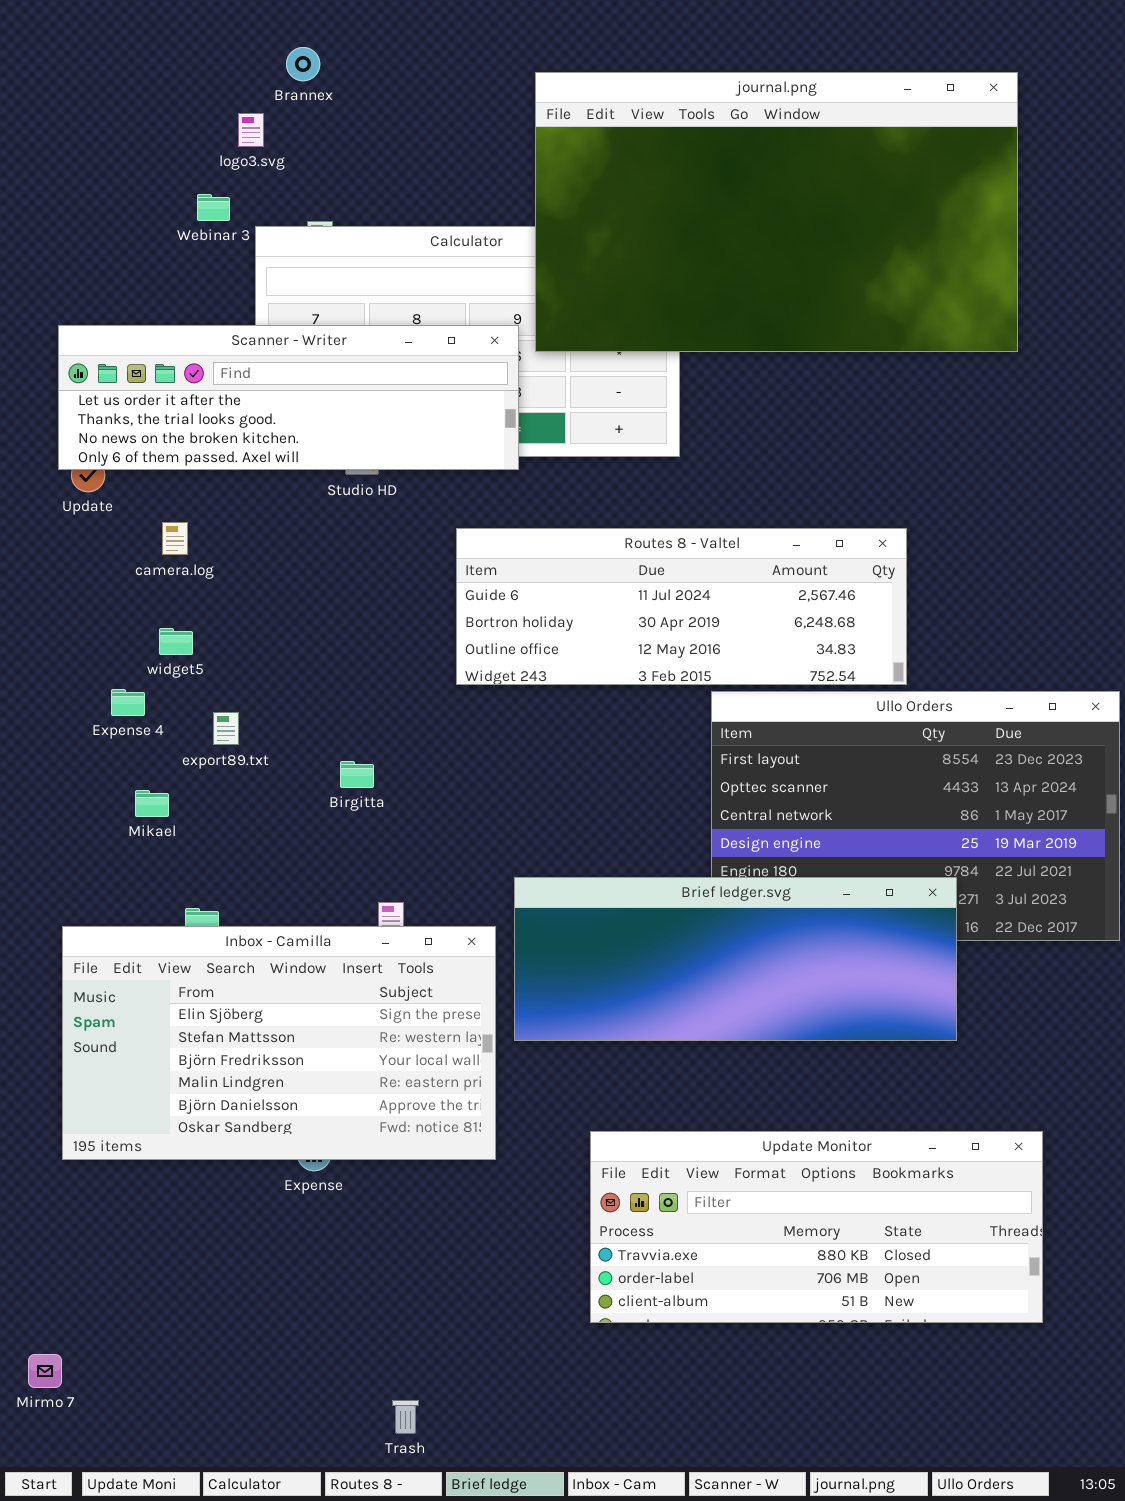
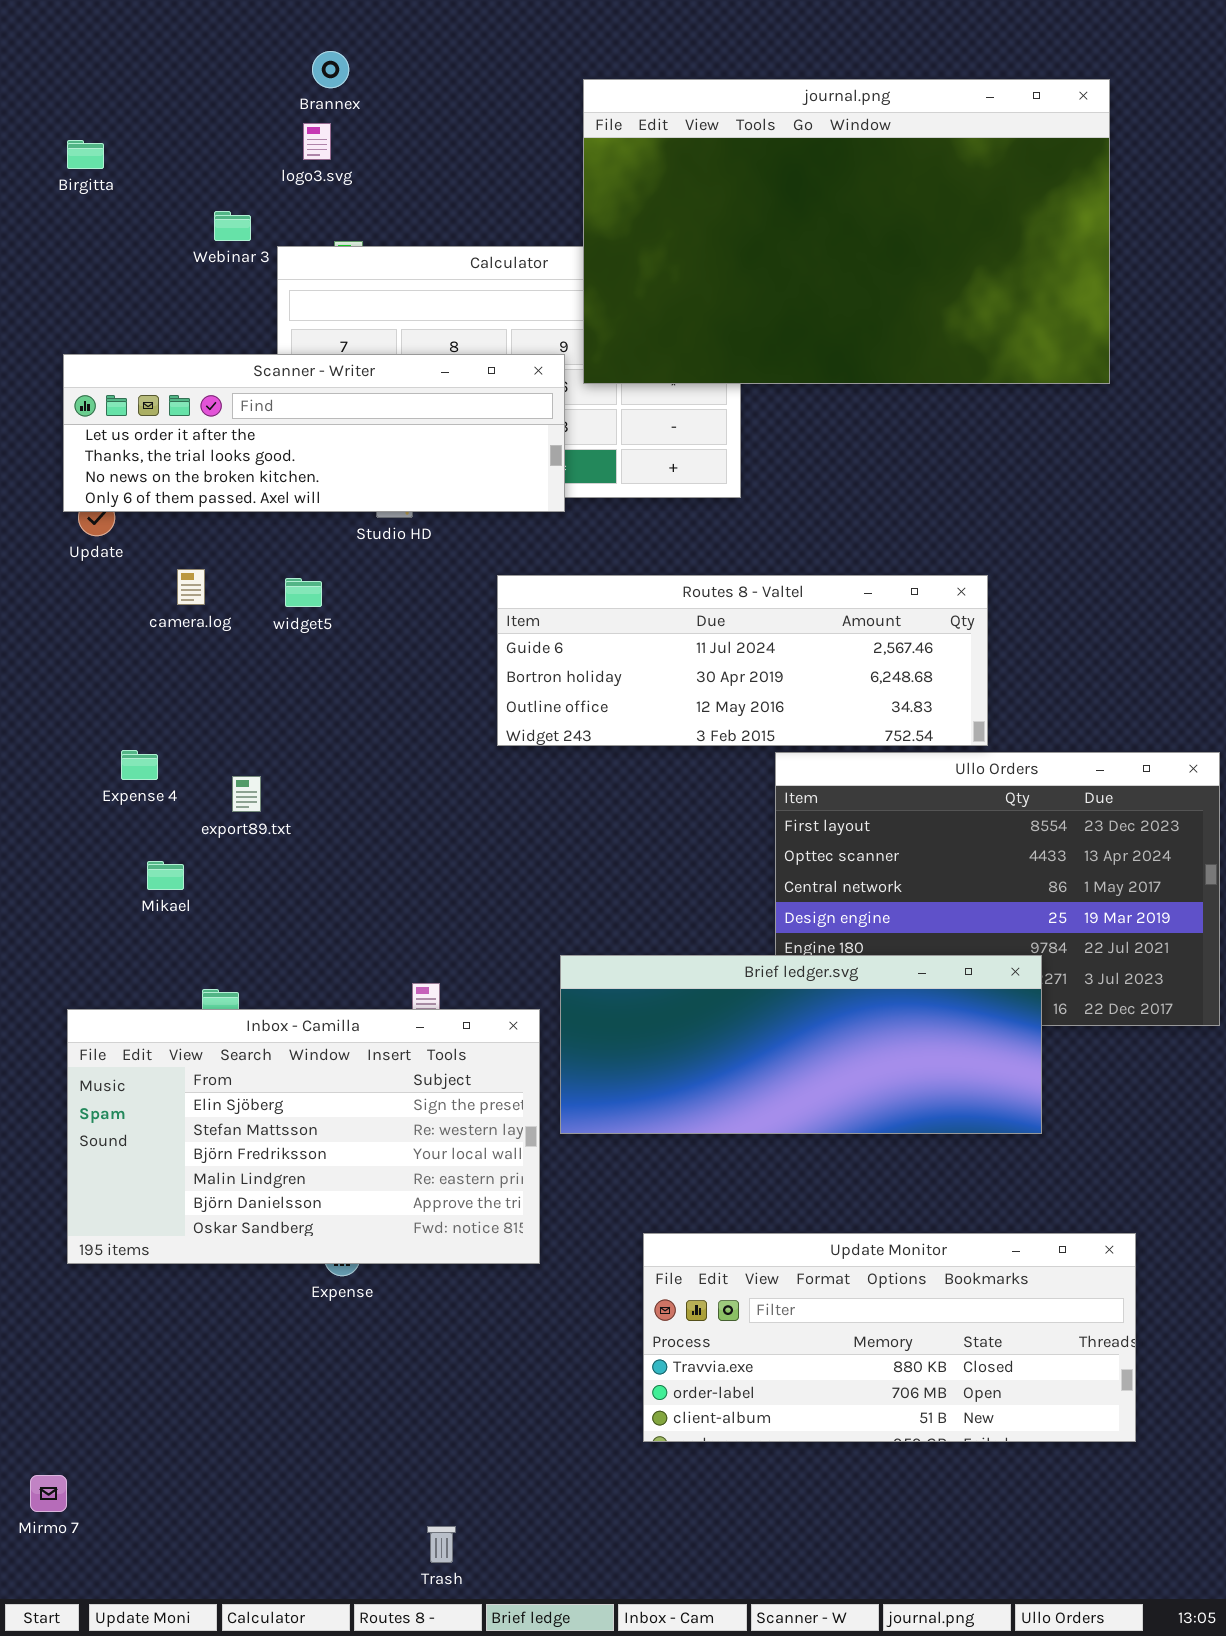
logo3.svg: [238,113,264,147] -> [303,123,331,160], moved
widget5: [159,628,193,655] -> [285,578,322,607], moved
Birgitta: [340,761,374,788] -> [67,140,104,169], moved

